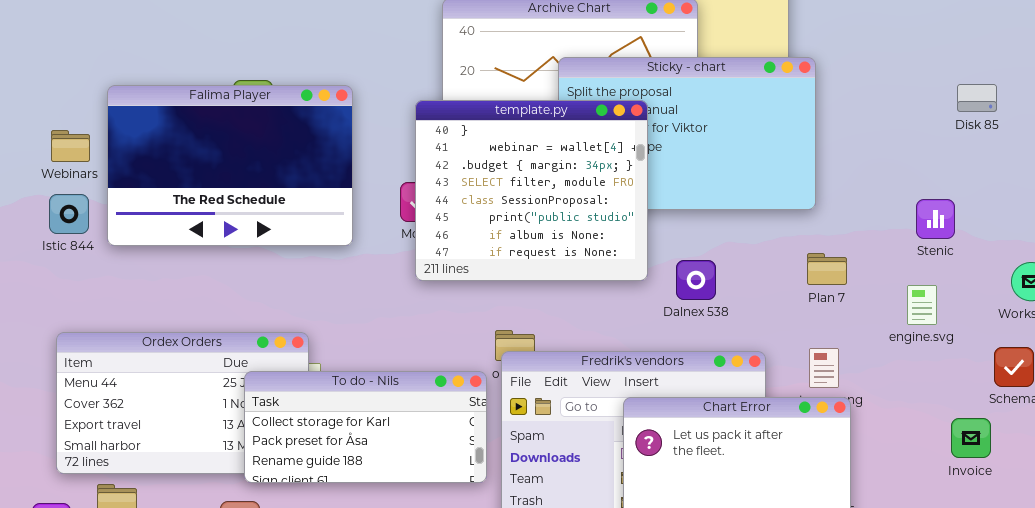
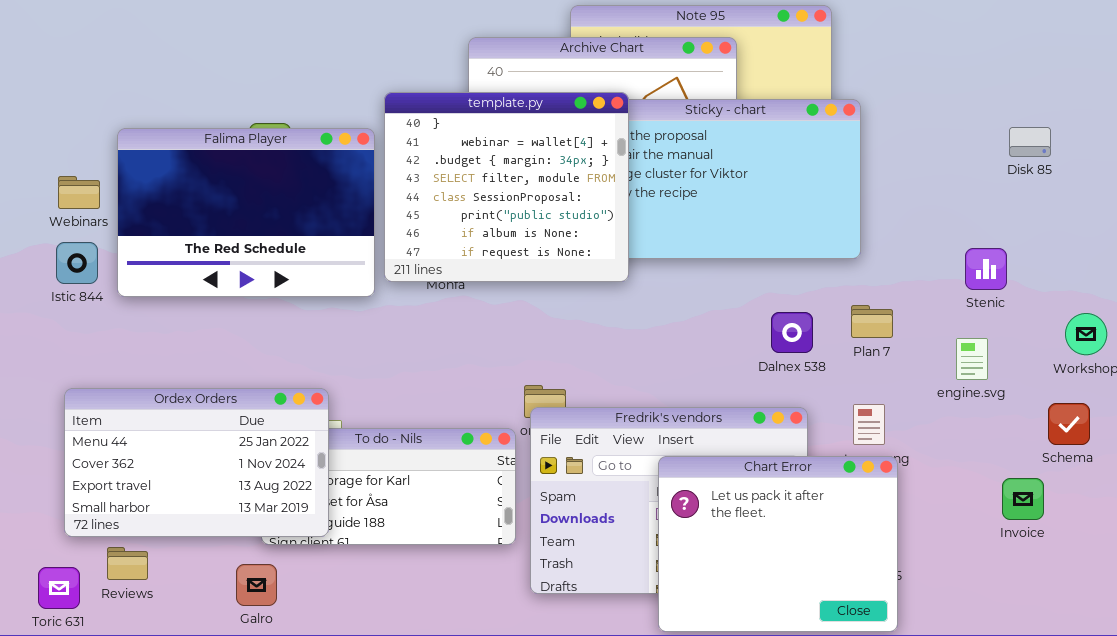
template.py: [415,100,648,281] -> [384,92,629,282], moved
Dalnex 538: [676,260,716,300] -> [771,312,813,353], moved
Ordex Orders: [56,332,309,474] -> [64,388,329,537], raised

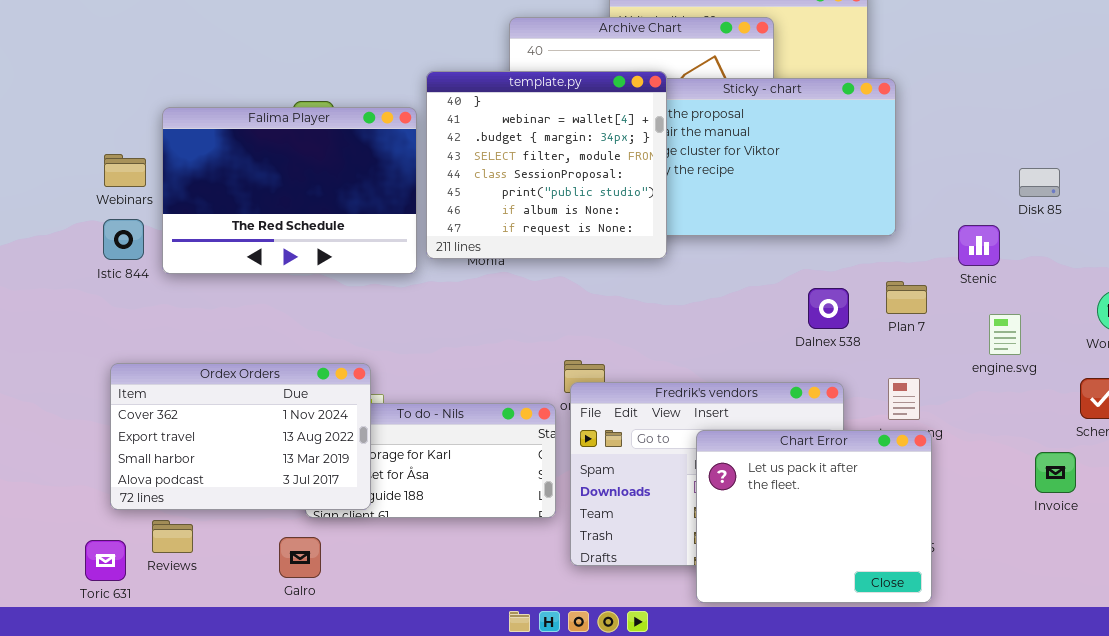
Disk 85: [1009,127,1051,157] -> [1019,168,1060,197], moved
Stenic: [965,248,1007,290] -> [958,225,1000,266], moved
Ordex Orders: [64,388,329,537] -> [110,363,371,510], scrolled down 1 row

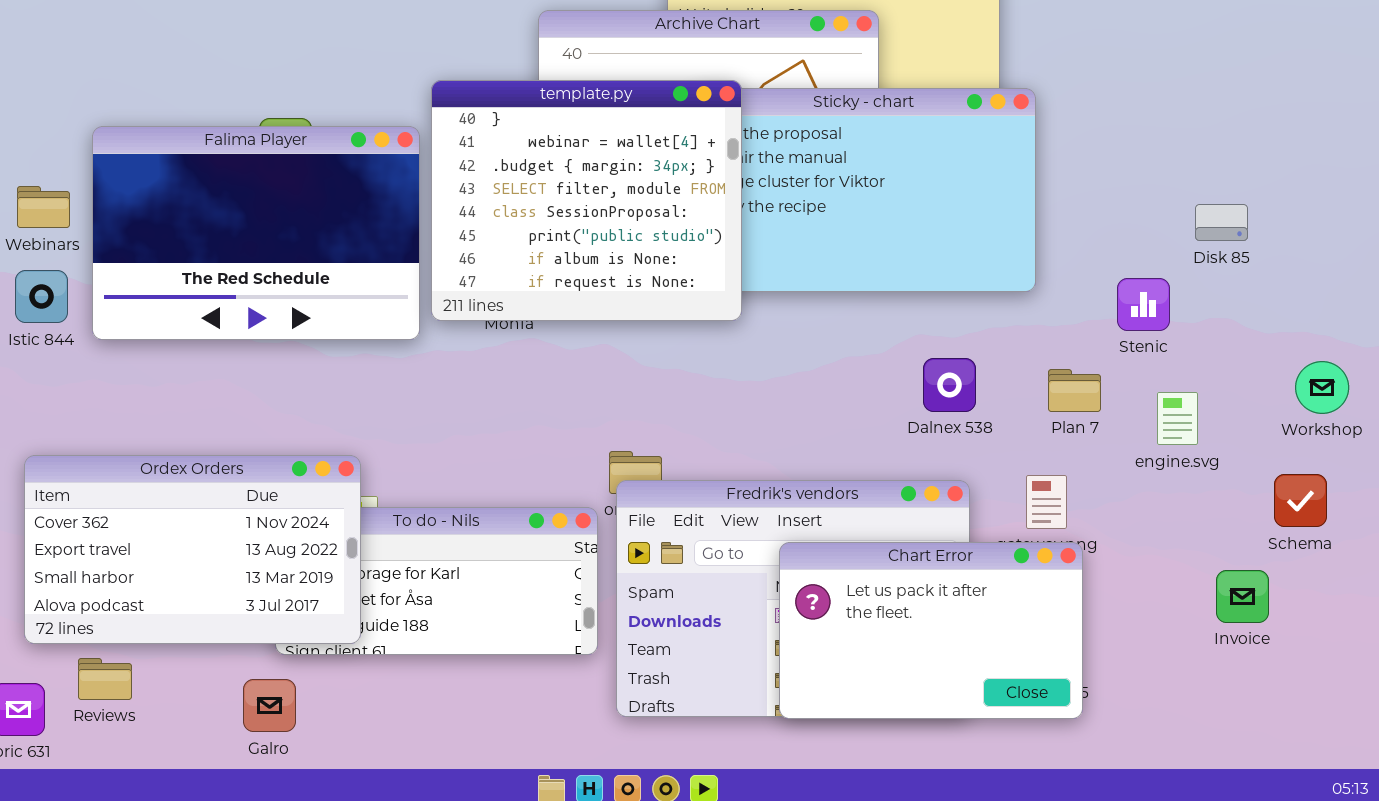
Plan 7: [886,281,927,314] -> [1048,369,1101,412], moved
Chart Error: [696,430,932,603] -> [779,542,1083,719], resized

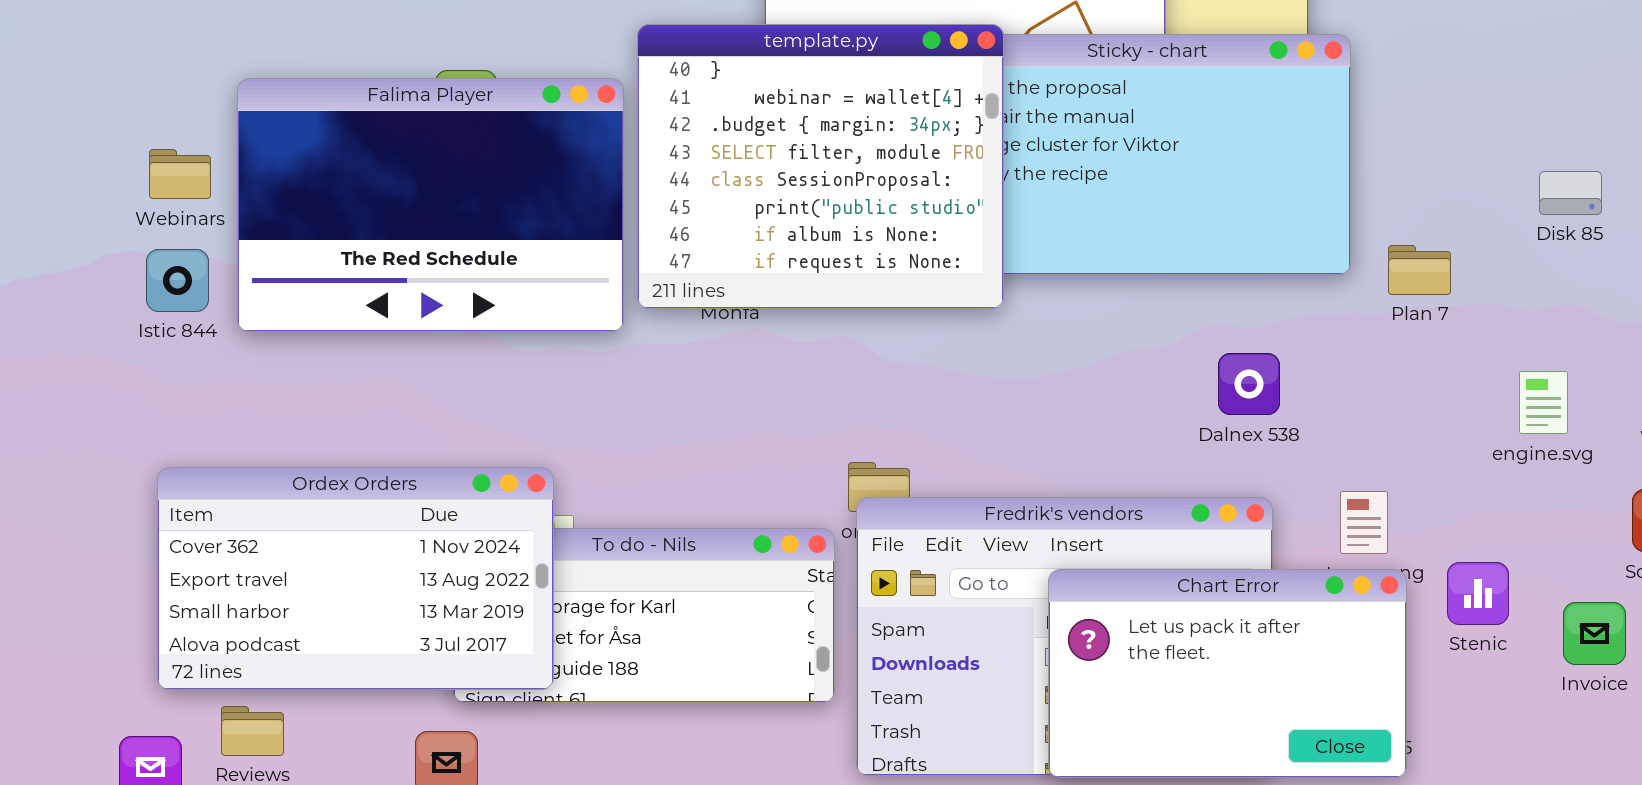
Stenic: [1117,278,1170,331] -> [1447,562,1509,625], moved
Plan 7: [1048,369,1101,412] -> [1388,245,1451,295], moved
engine.svg: [1157,392,1198,445] -> [1519,371,1568,434], moved

